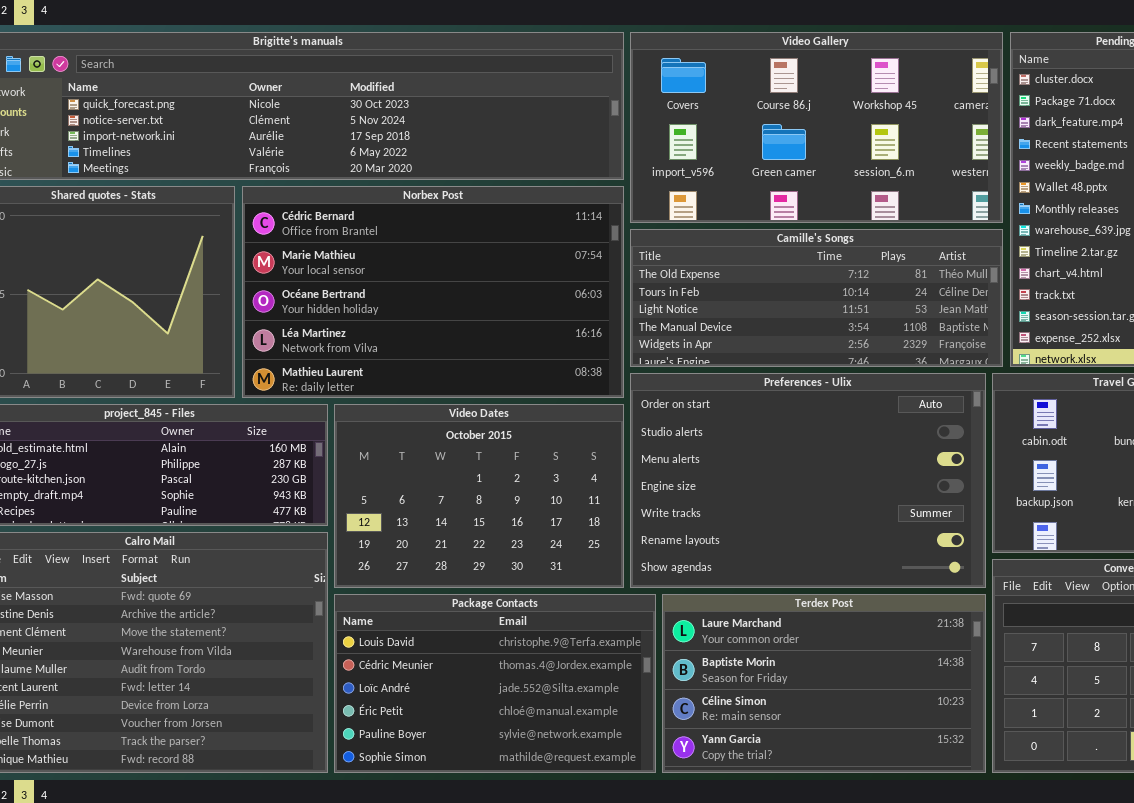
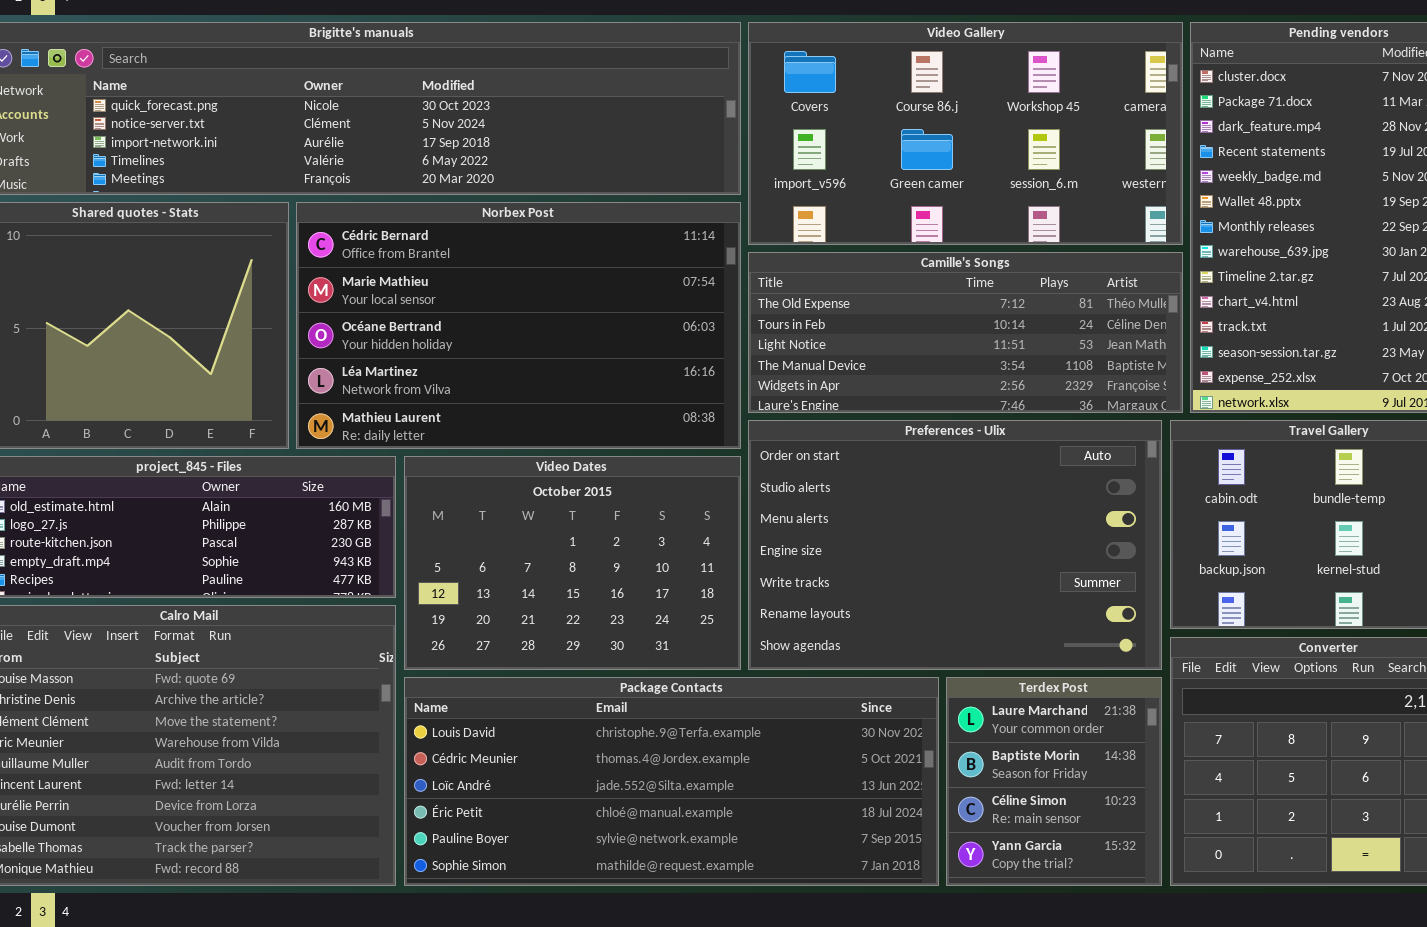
Package Contacts: [334,594,656,773] -> [404,677,939,886], resized
Terdex Post: [662,594,986,773] -> [946,677,1162,886], resized

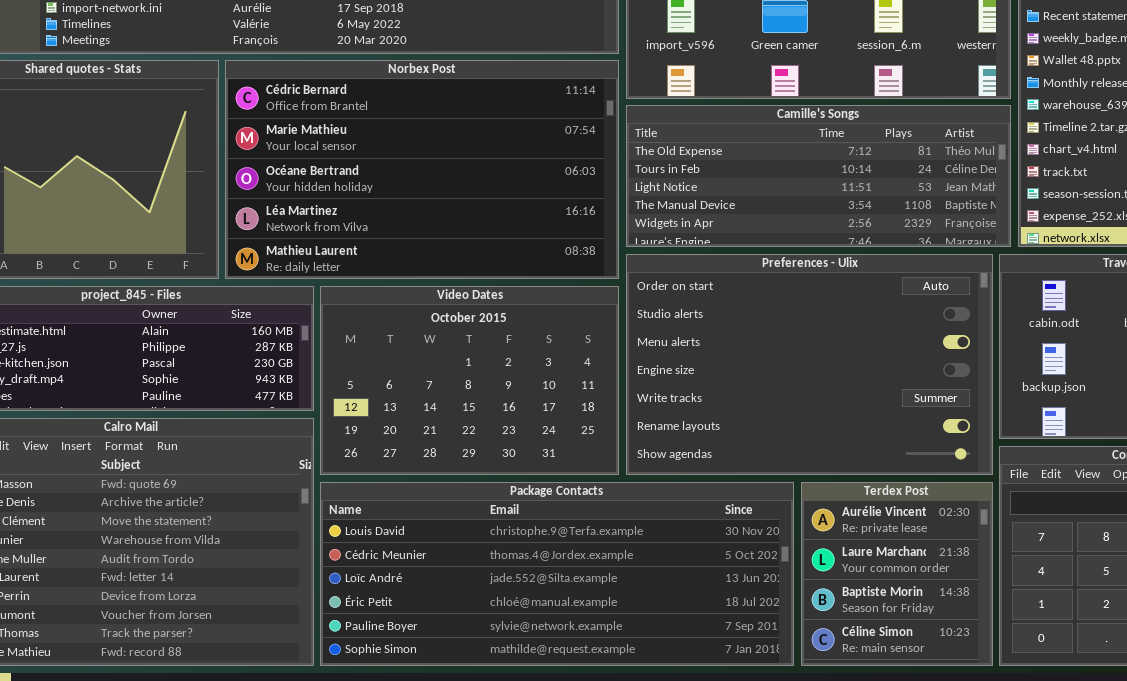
Terdex Post: [946,677,1162,886] -> [801,482,993,666], scrolled up 1 row

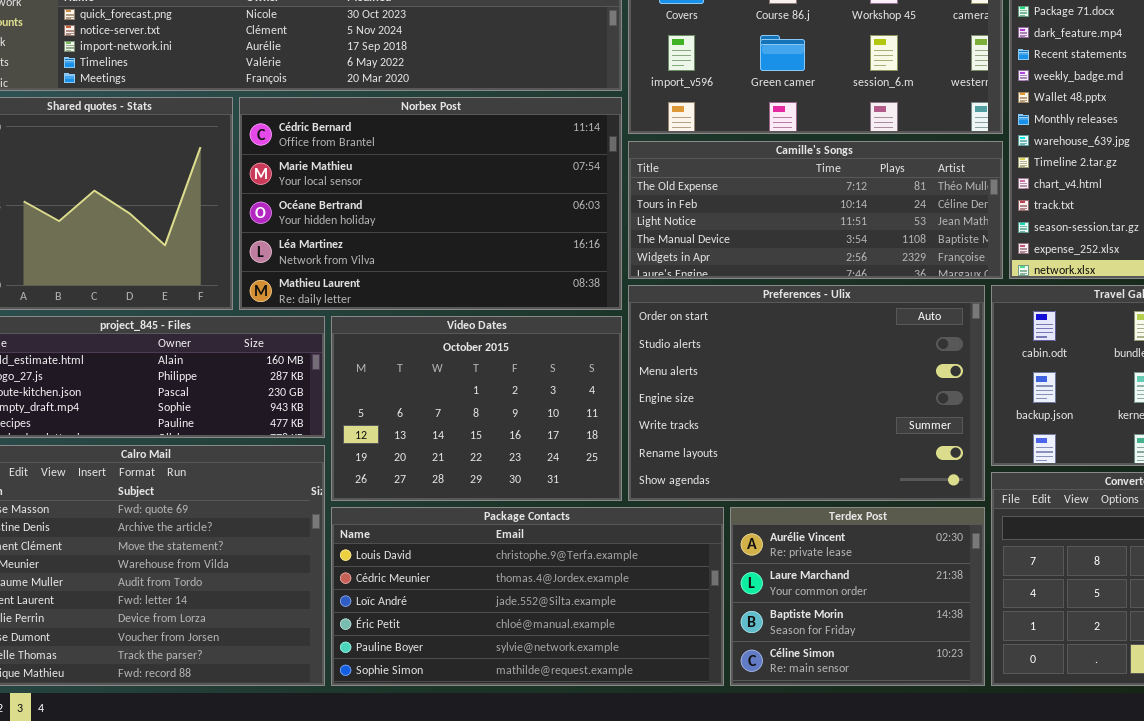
Package Contacts: [320,482,794,666] -> [331,507,724,686], resized
Terdex Post: [801,482,993,666] -> [730,507,985,686], resized

